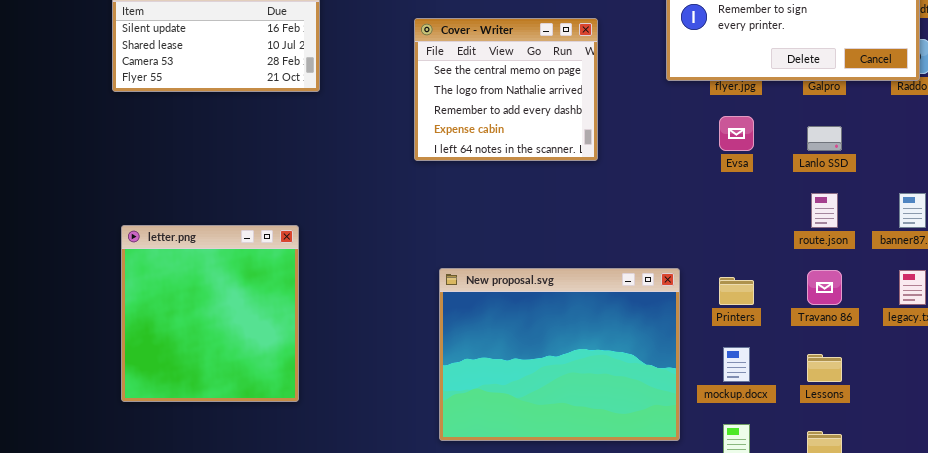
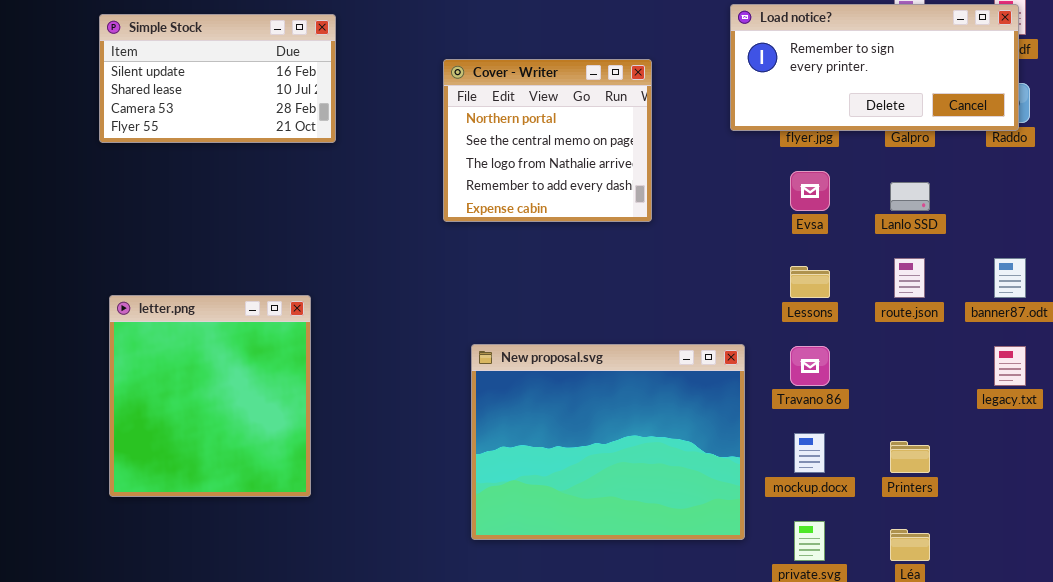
Cover - Writer: [414,18,598,161] -> [443,59,652,222], scrolled up 1 row
Travano 86: [807,270,842,305] -> [790,346,830,386], moved
Printers: [719,277,754,305] -> [890,441,930,473], moved
Lessons: [807,354,842,382] -> [790,266,830,298], moved

